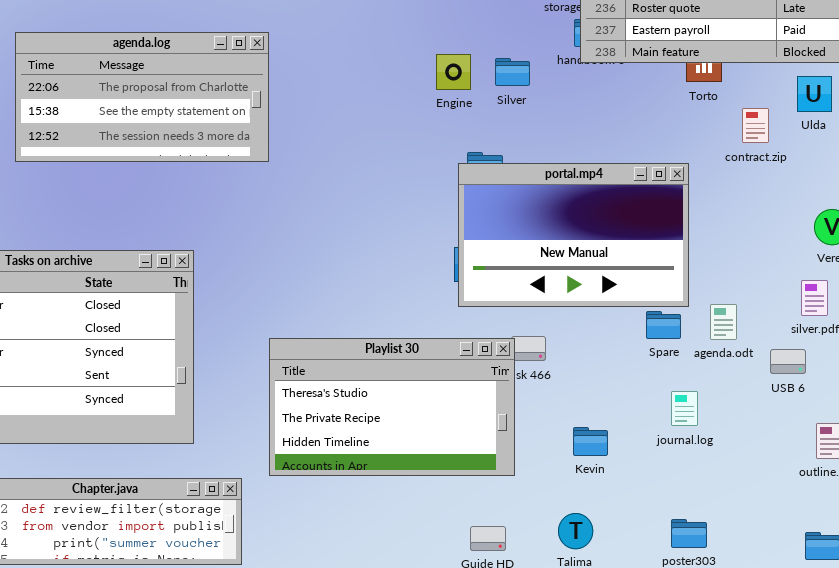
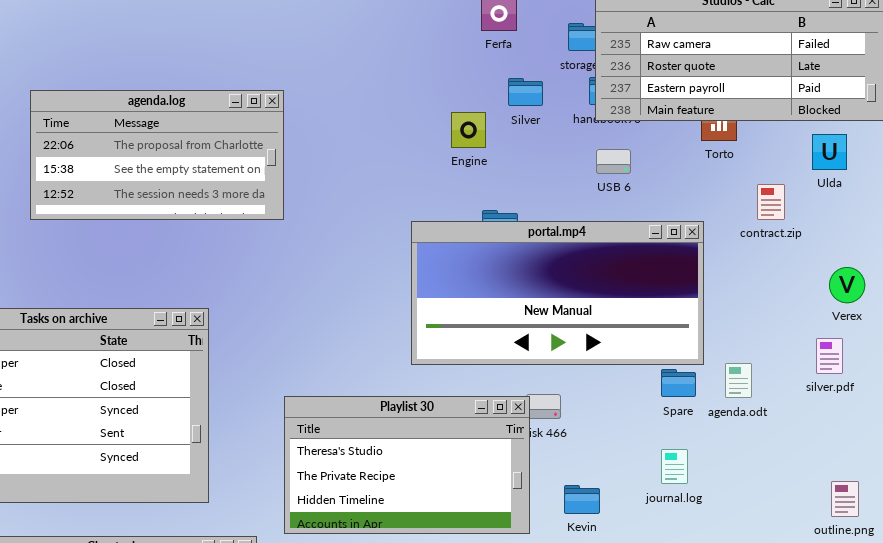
Silver: [495,58,530,86] -> [508,78,543,106], moved
contract.zip: [742,108,769,143] -> [757,184,785,220], moved
portal.mp4: [458,163,689,307] -> [411,221,704,365], resized
USB 6: [770,349,806,374] -> [596,149,631,174], moved
journal.log: [671,391,698,426] -> [661,449,688,484], moved
Kevin: [573,427,608,456] -> [564,485,600,514], moved

